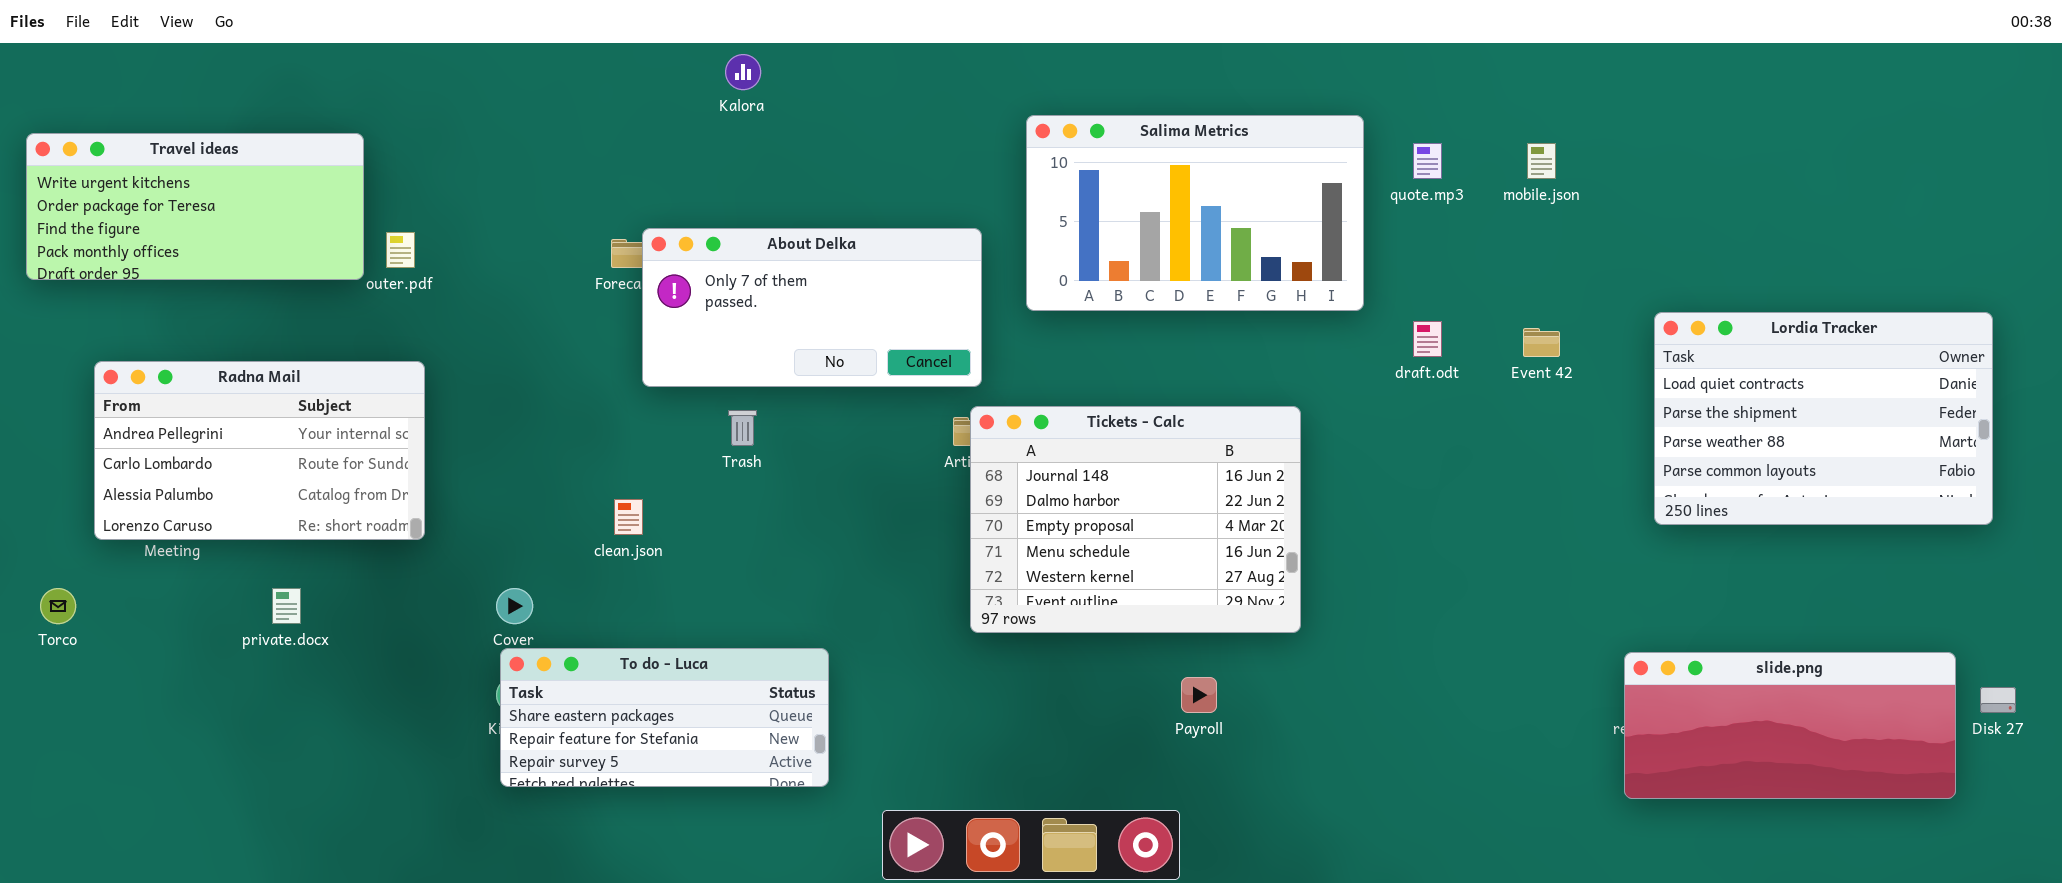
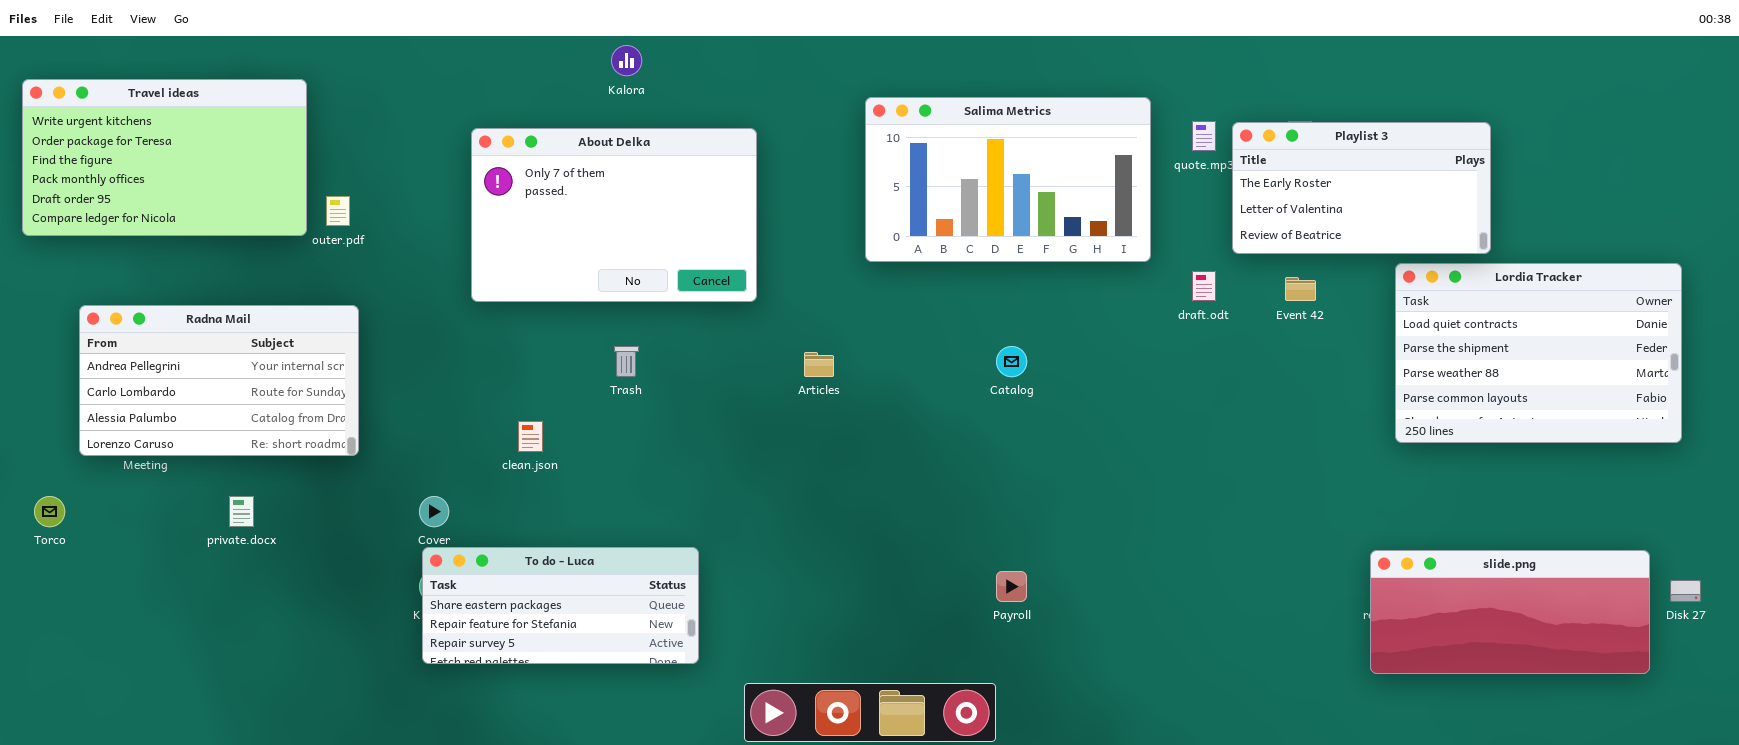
Travel ideas: [26,133,364,280] -> [22,79,307,236], resized
Playlist 3: none -> [1232,122,1491,254], opened
About Delka: [642,228,982,387] -> [471,128,757,302], moved, resized
Tickets - Calc: [970,406,1301,633] -> none, closed

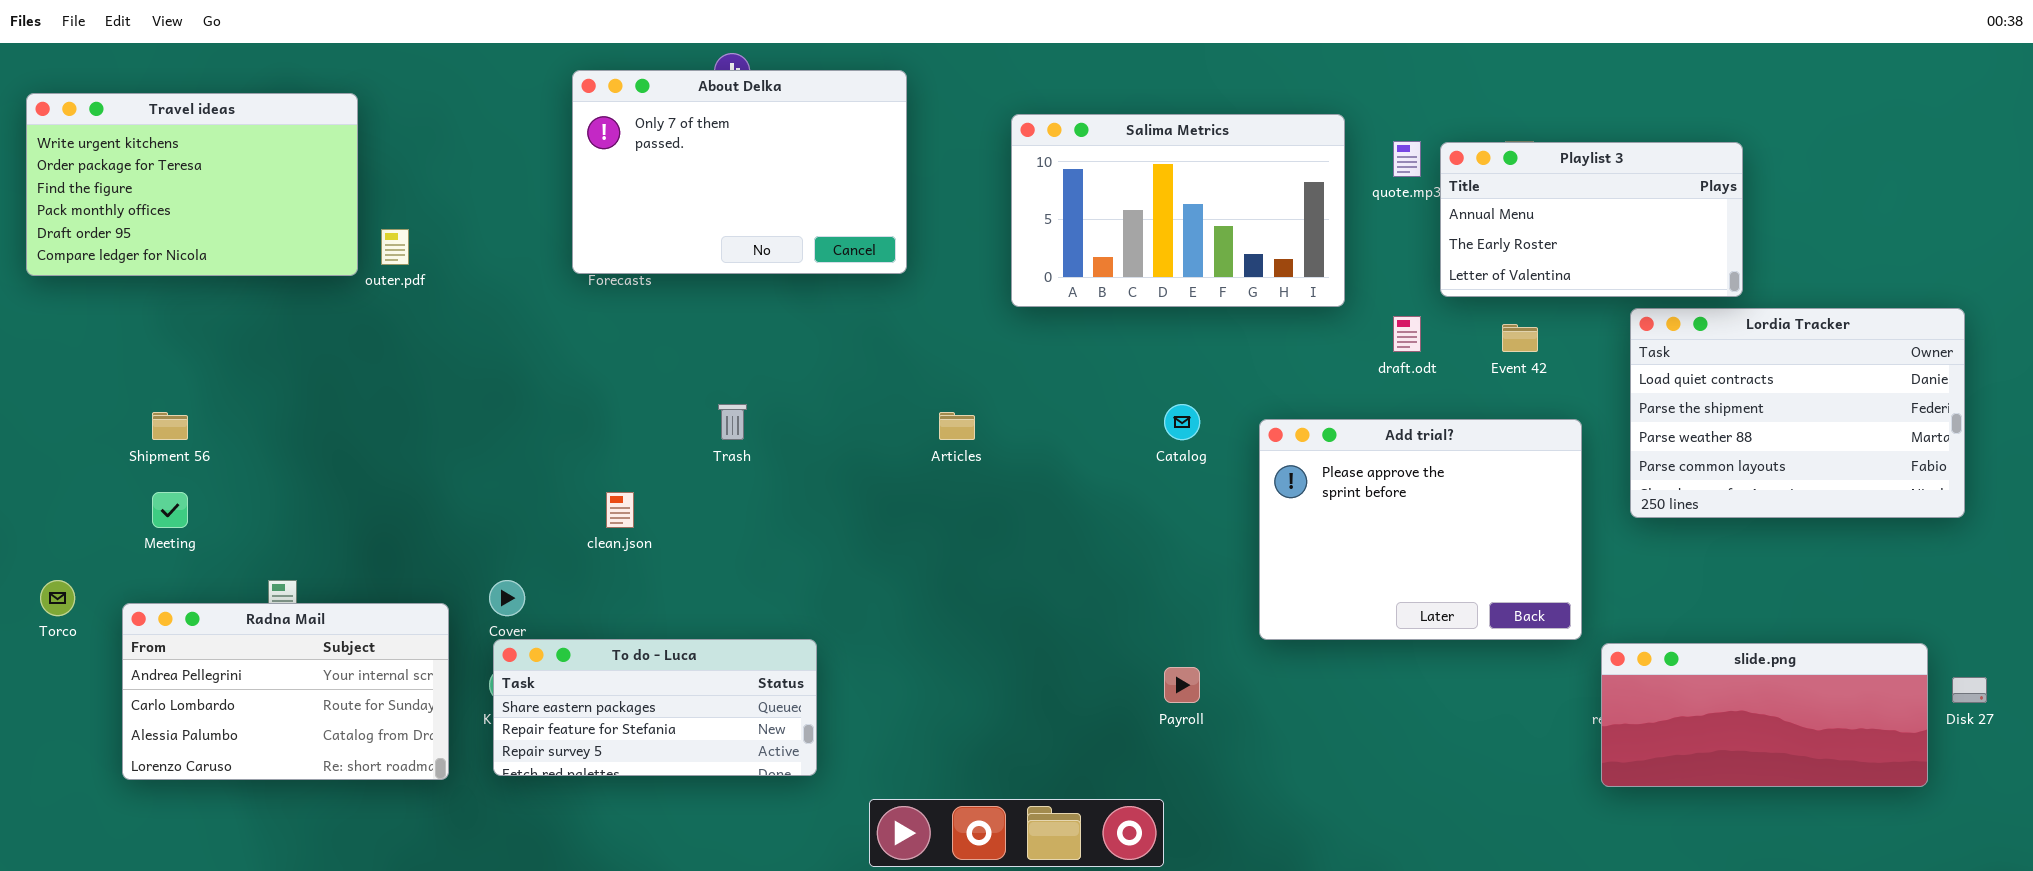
Playlist 3: [1232,122,1491,254] -> [1440,142,1743,297], scrolled up 1 row
About Delka: [471,128,757,302] -> [572,70,907,274], moved
Radna Mail: [79,305,359,456] -> [122,603,449,780], moved
Add trial?: none -> [1259,419,1582,640], opened

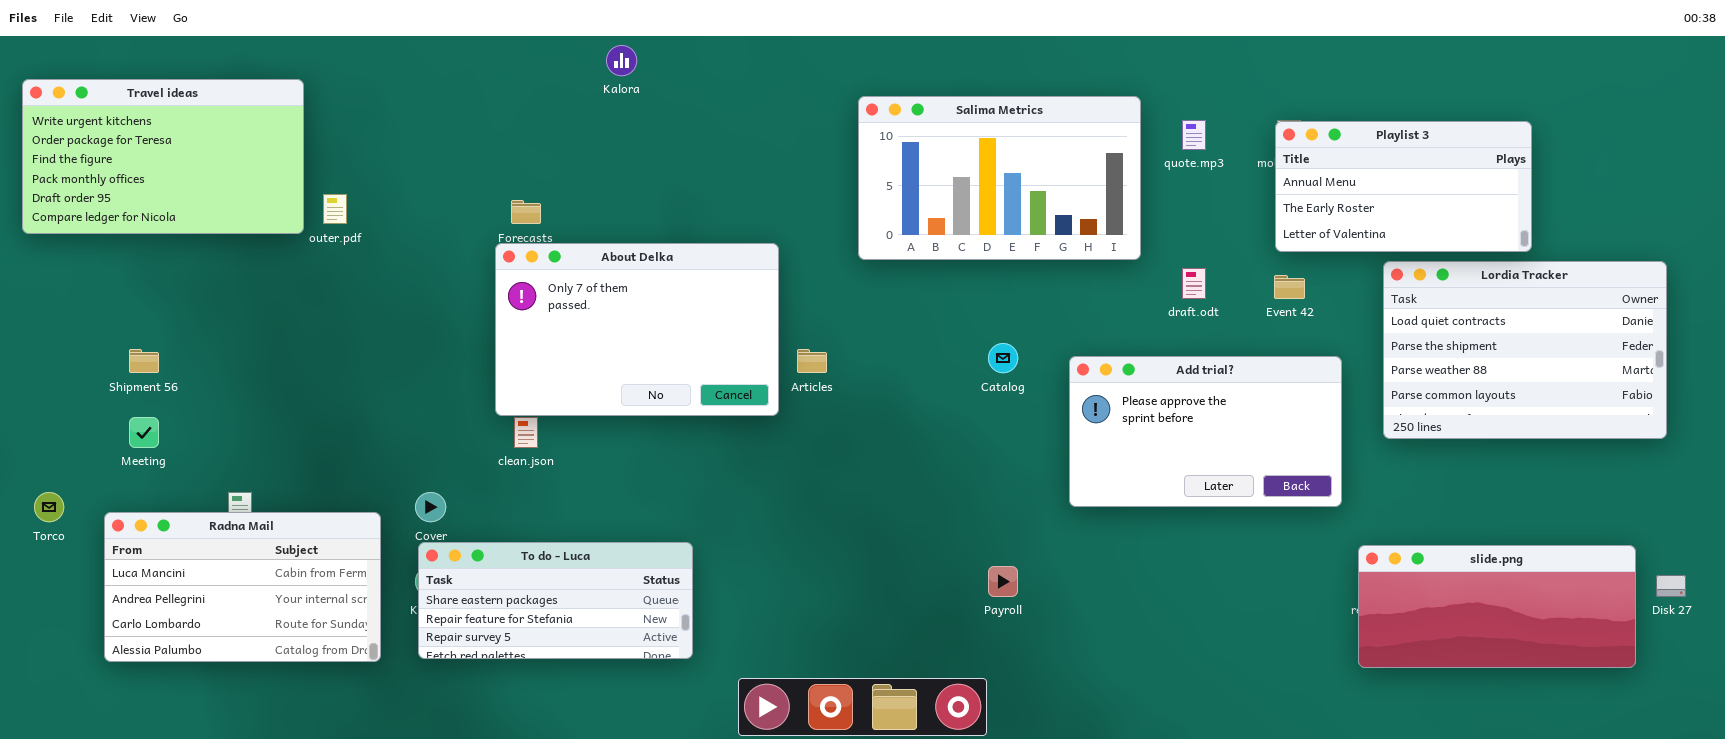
About Delka: [572,70,907,274] -> [495,243,779,416], moved
Playlist 3: [1440,142,1743,297] -> [1275,121,1532,252], moved
Add trial?: [1259,419,1582,640] -> [1069,356,1342,507], resized
Radna Mail: [122,603,449,780] -> [104,512,381,662], scrolled up 1 row

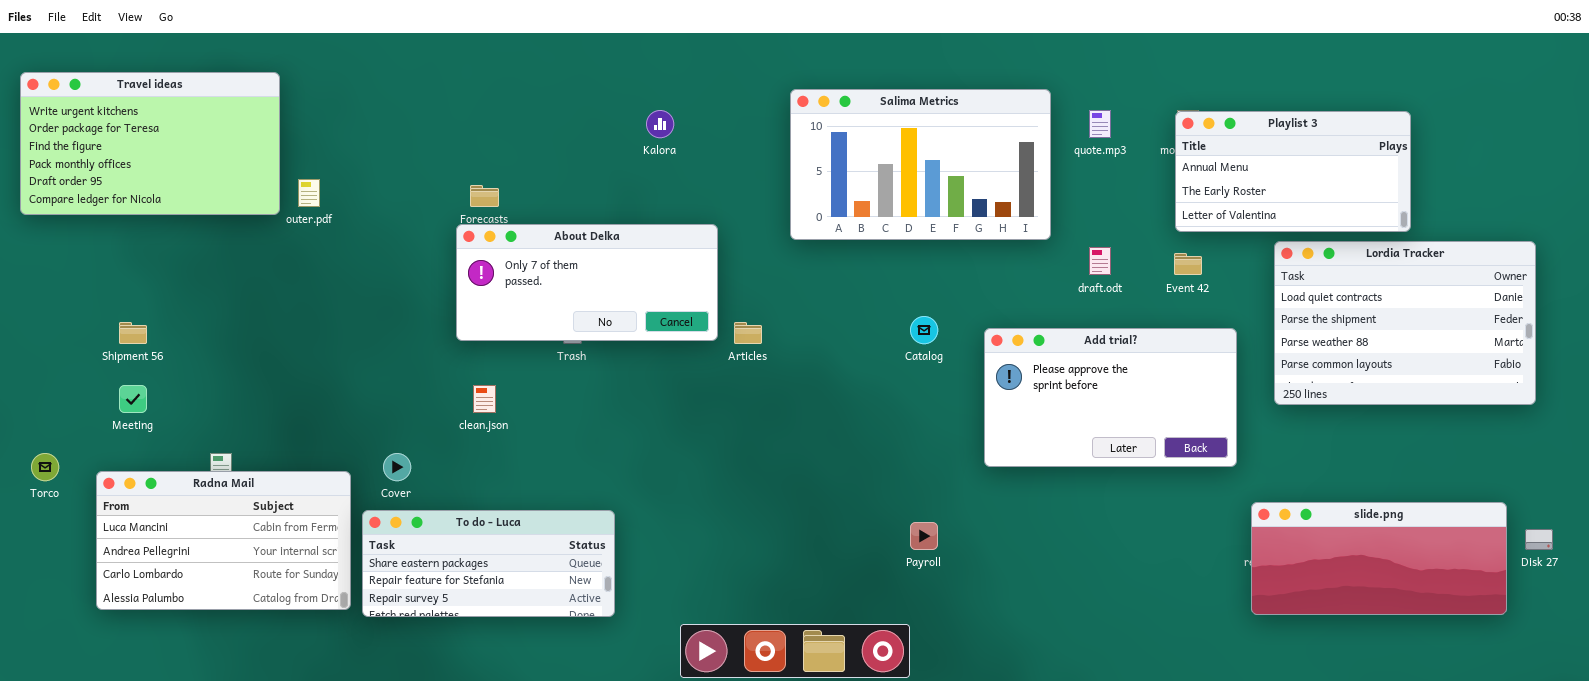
Kalora: [606,45,637,76] -> [646,110,674,138], moved
About Delka: [495,243,779,416] -> [456,224,718,341], resized
To do - Luca: [418,542,693,659] -> [362,510,615,617], moved

